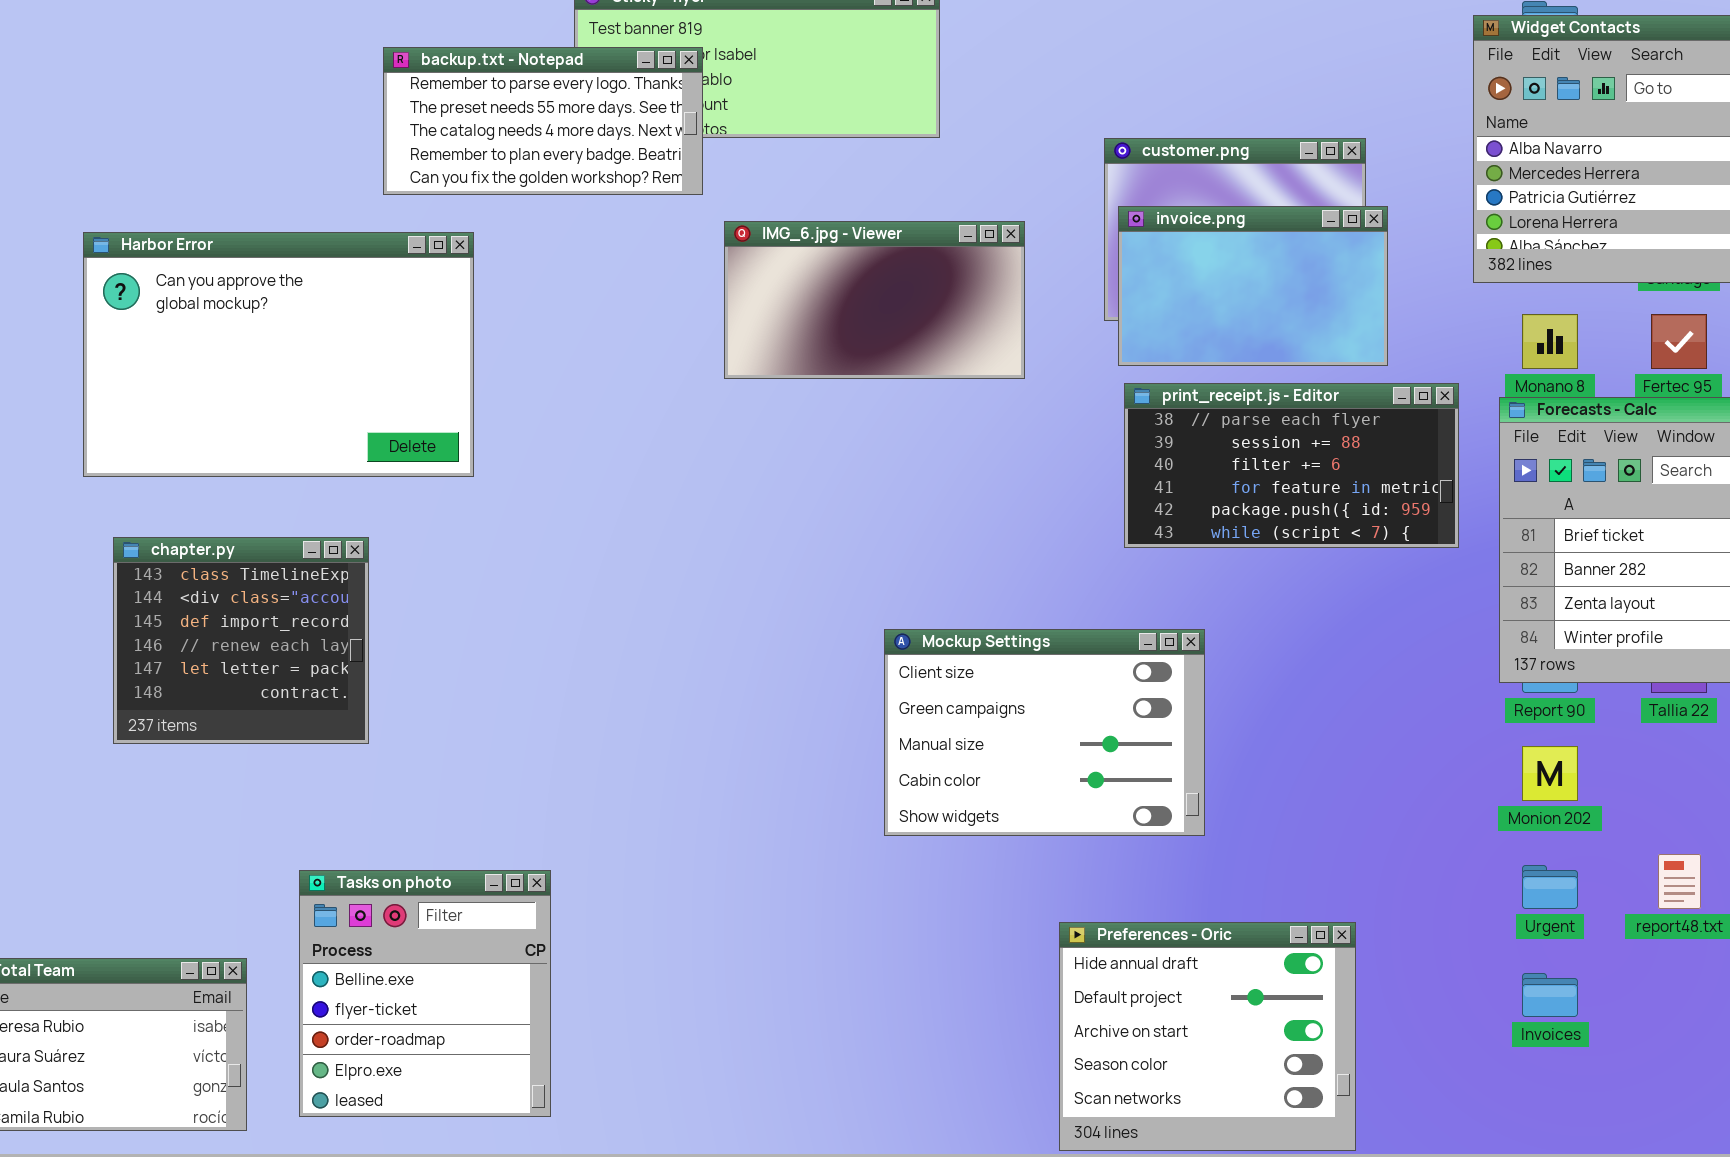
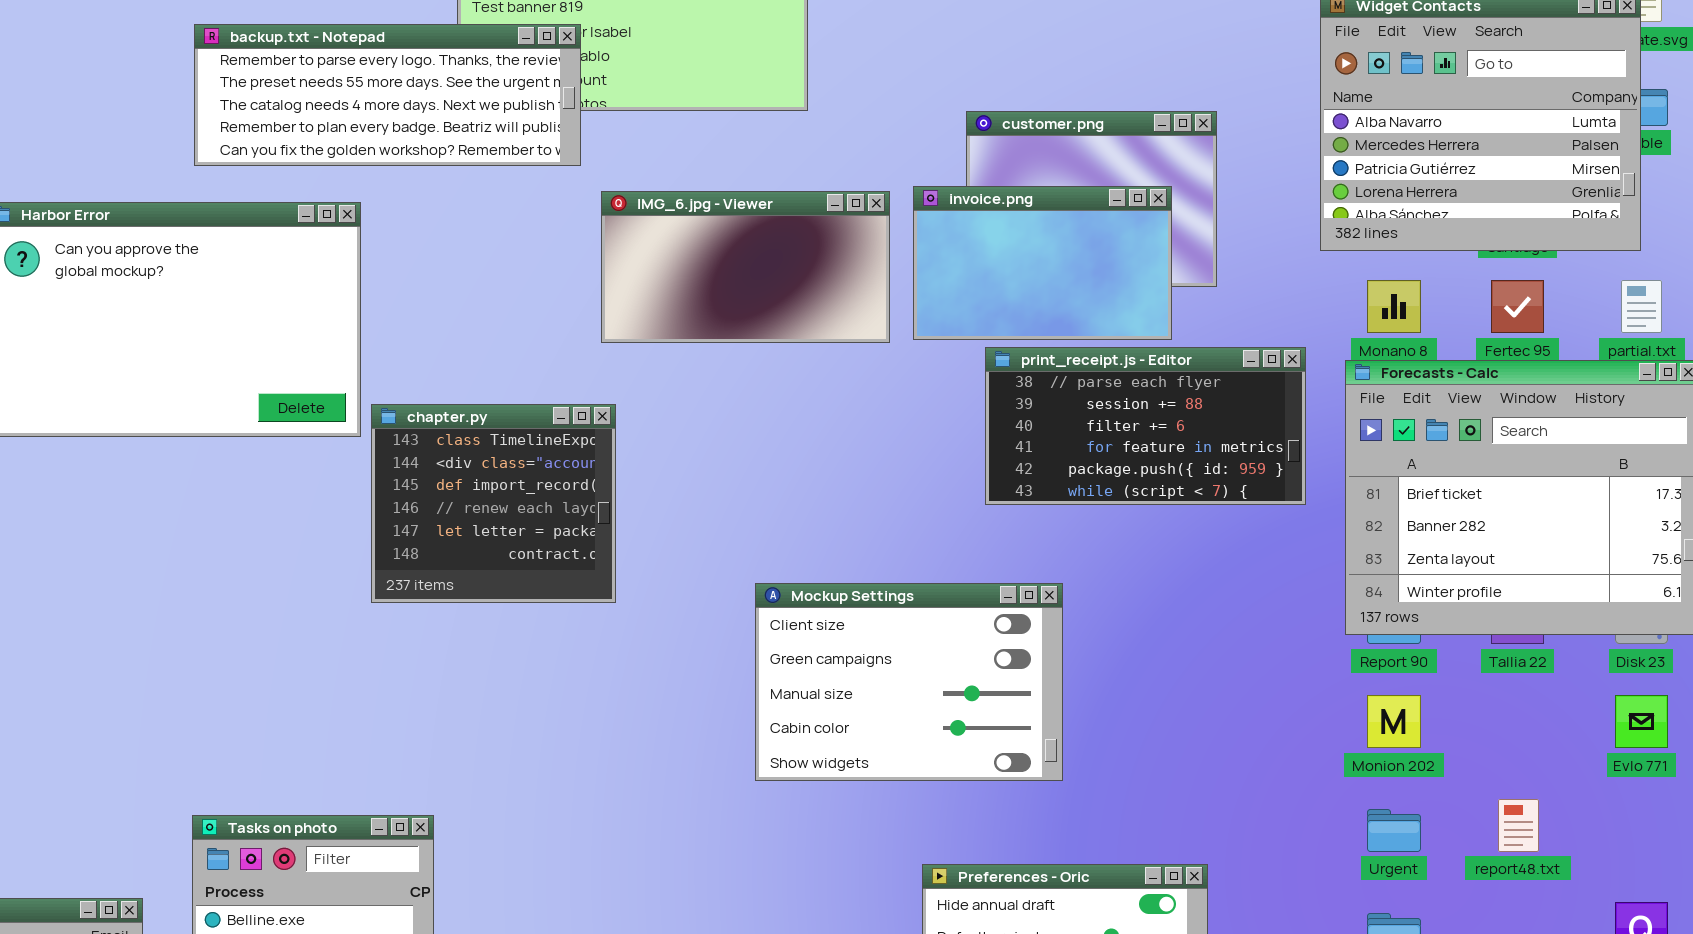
backup.txt - Notepad: [383,47,703,195] -> [194,24,581,166], resized
invoice.png: [1118,206,1388,366] -> [913,186,1172,340], moved
chapter.py: [113,537,369,744] -> [371,404,616,603], moved

